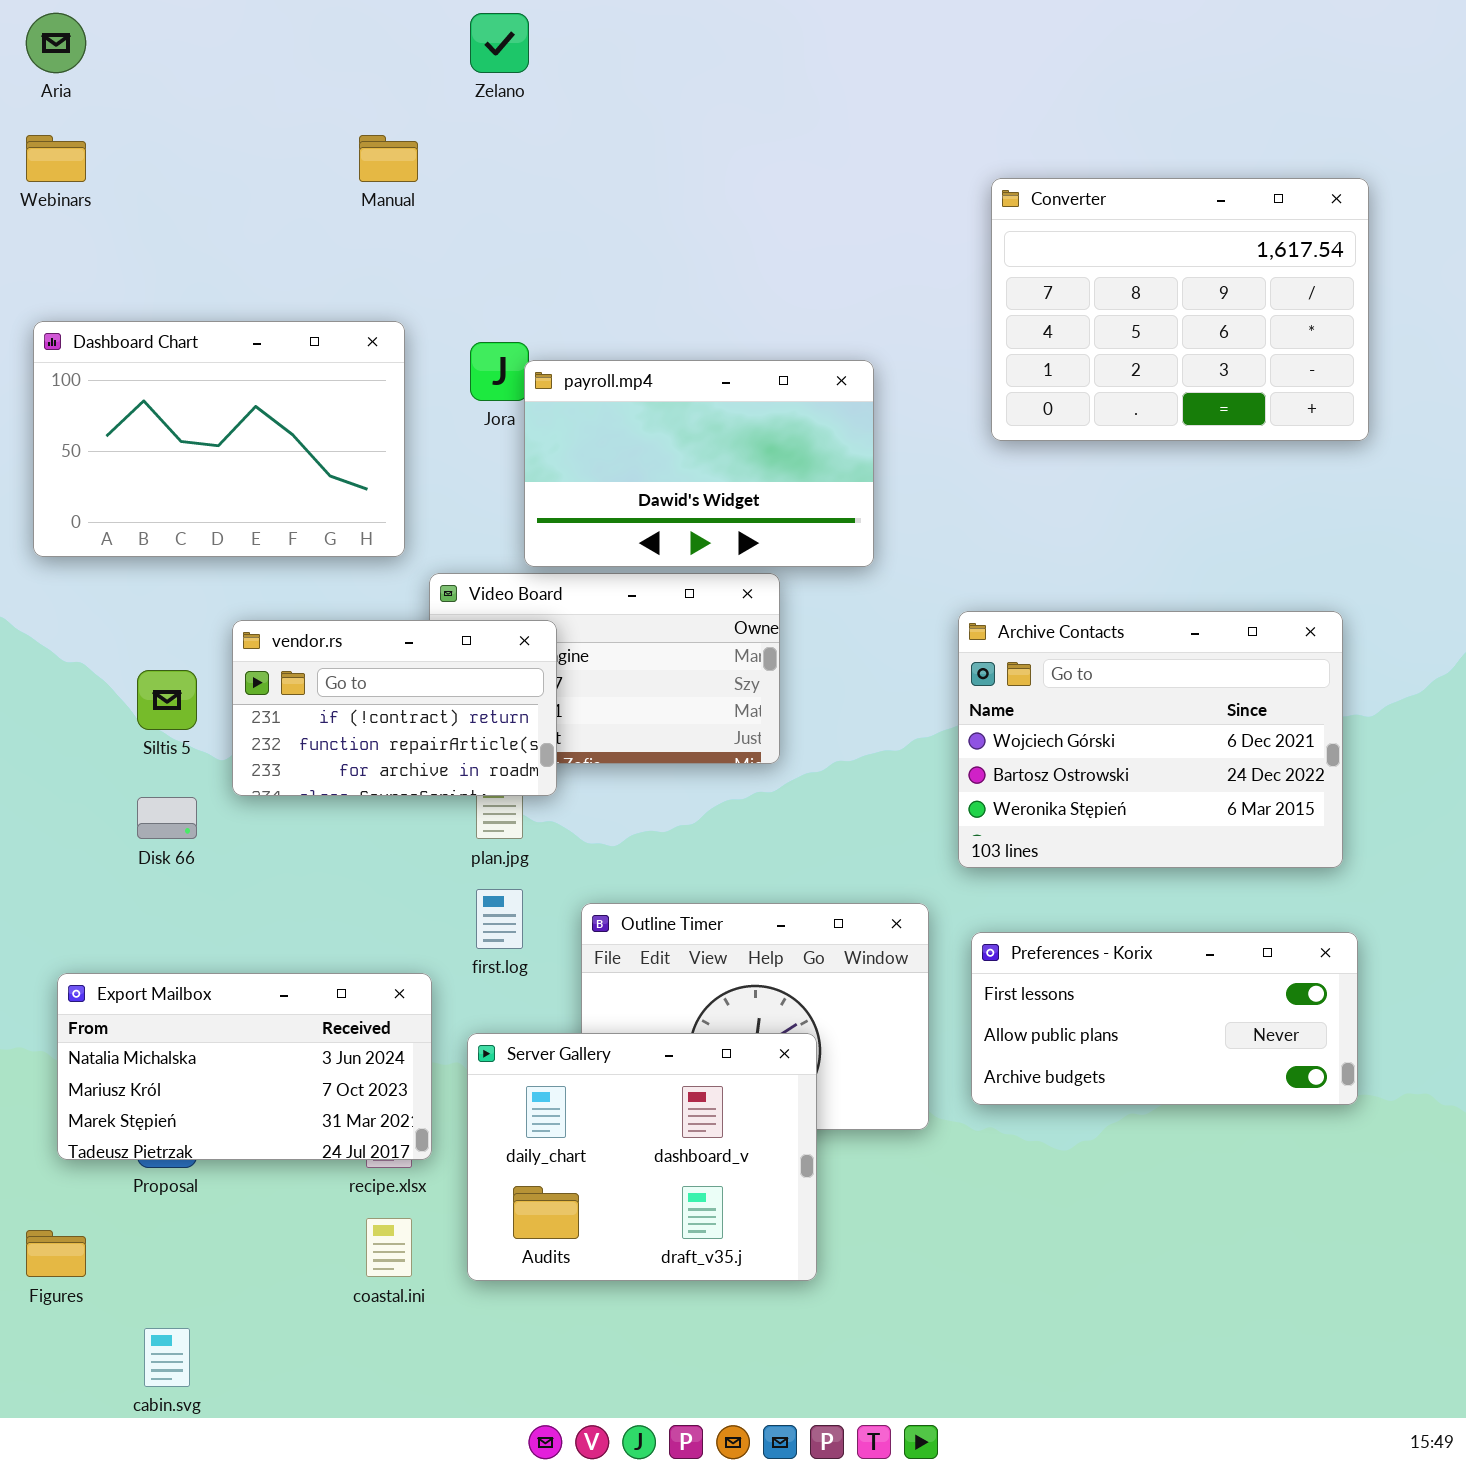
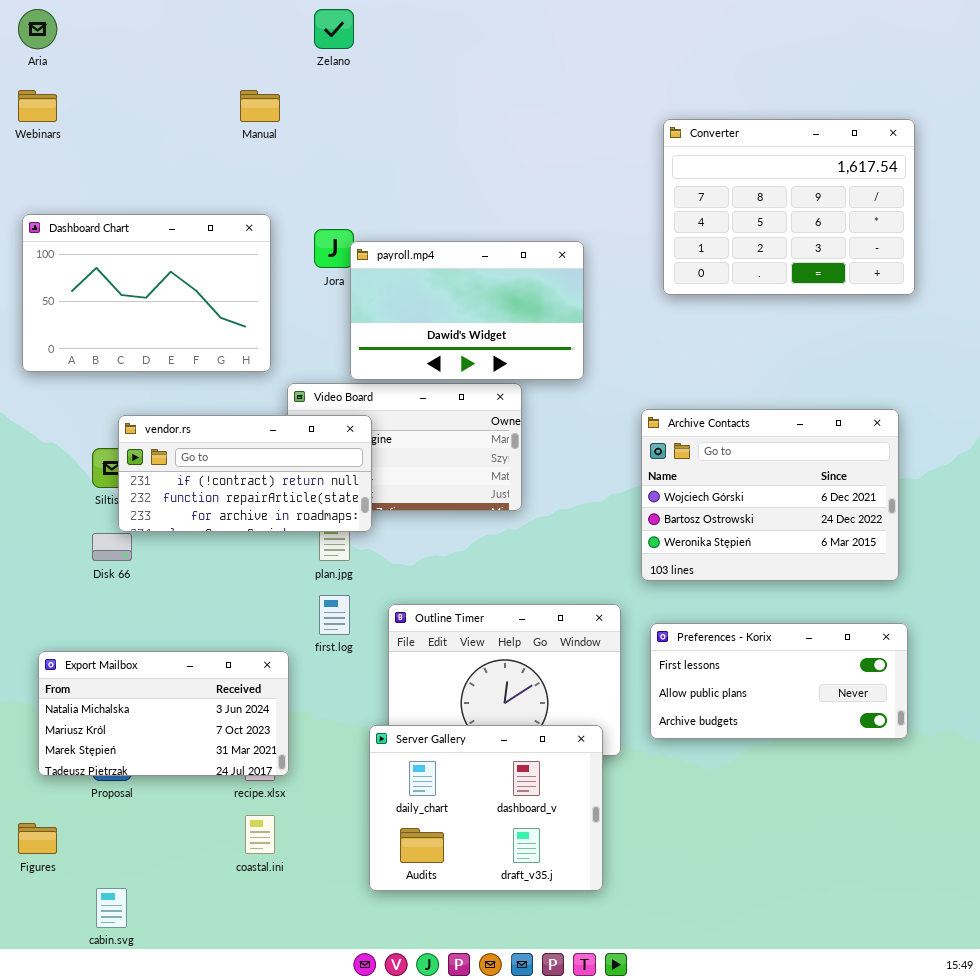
vendor.rs: [232,620,557,796] -> [118,415,372,532], resized
Server Gallery: [467,1033,817,1281] -> [369,725,603,891], moved

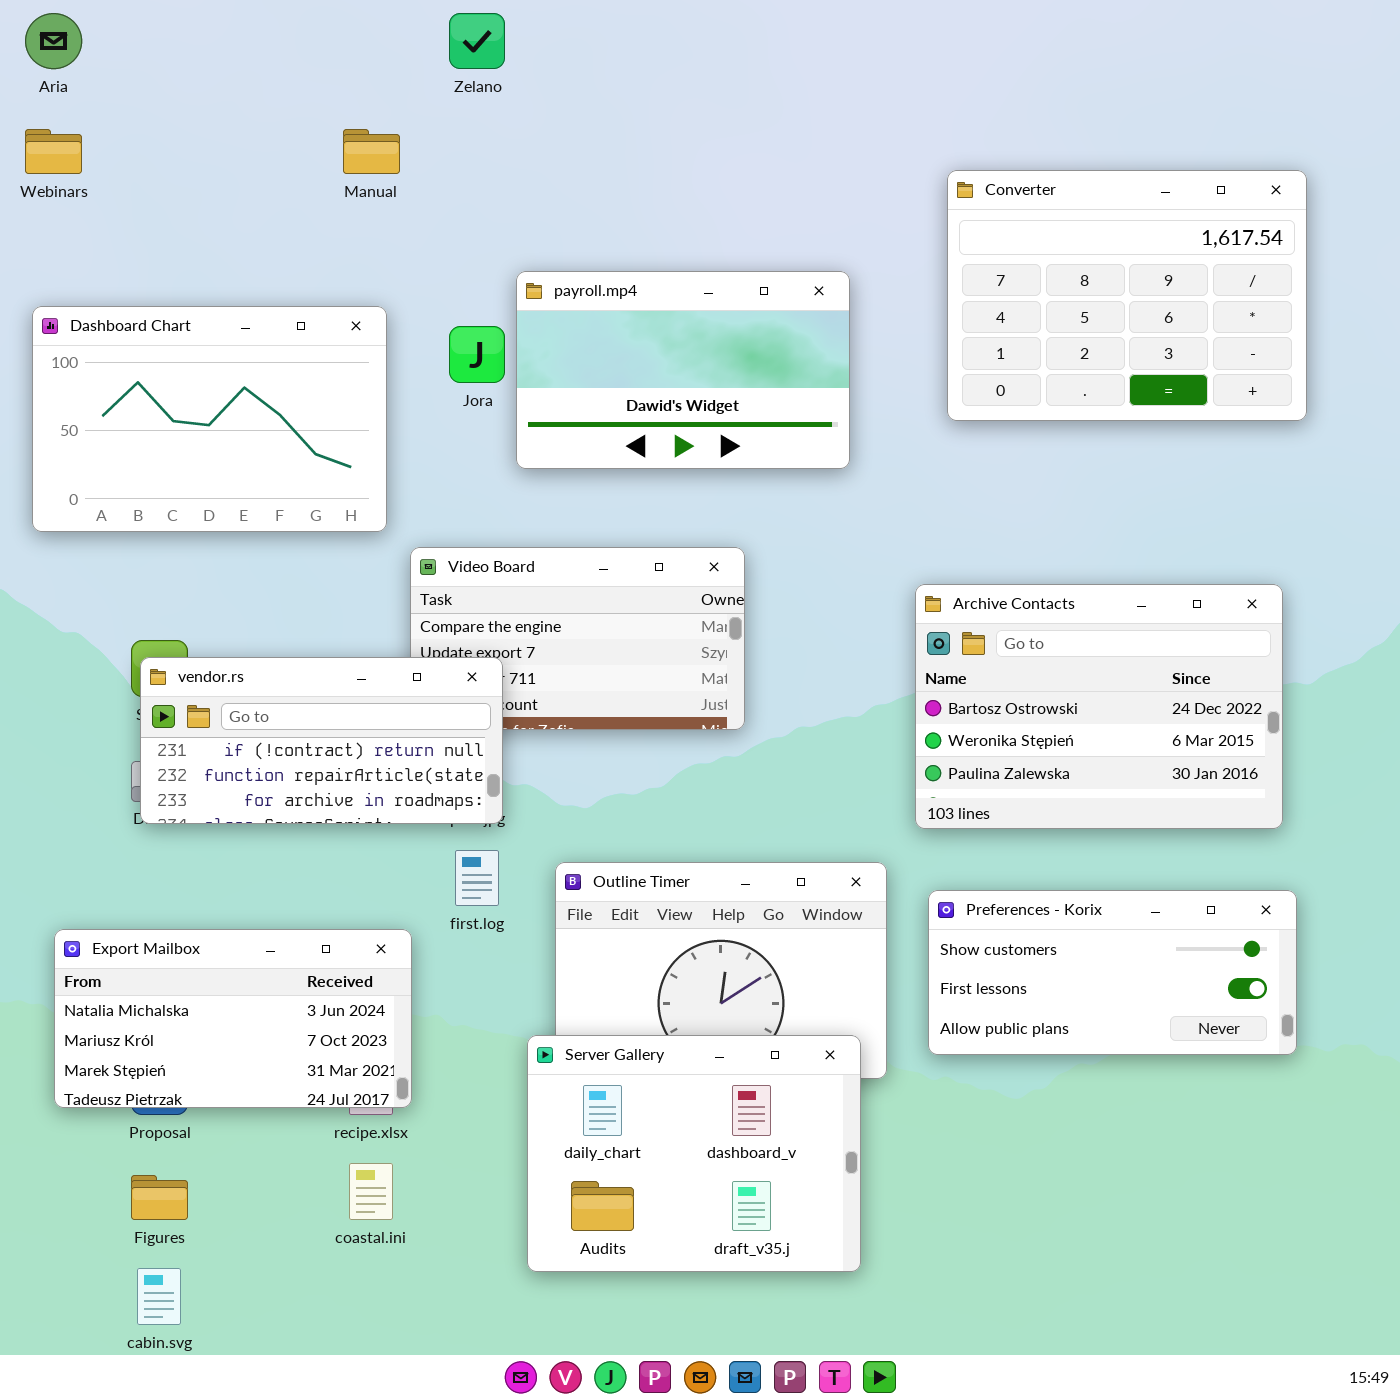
payroll.mp4: [350,241,584,380] -> [516,271,850,469], moved
Archive Contacts: [641,409,899,581] -> [915,584,1283,829], scrolled down 1 row
vendor.rs: [118,415,372,532] -> [140,657,503,824], moved
Preferences - Korix: [650,623,908,739] -> [928,890,1297,1055], scrolled up 1 row
Figures: [18,823,57,854] -> [131,1175,188,1220], moved

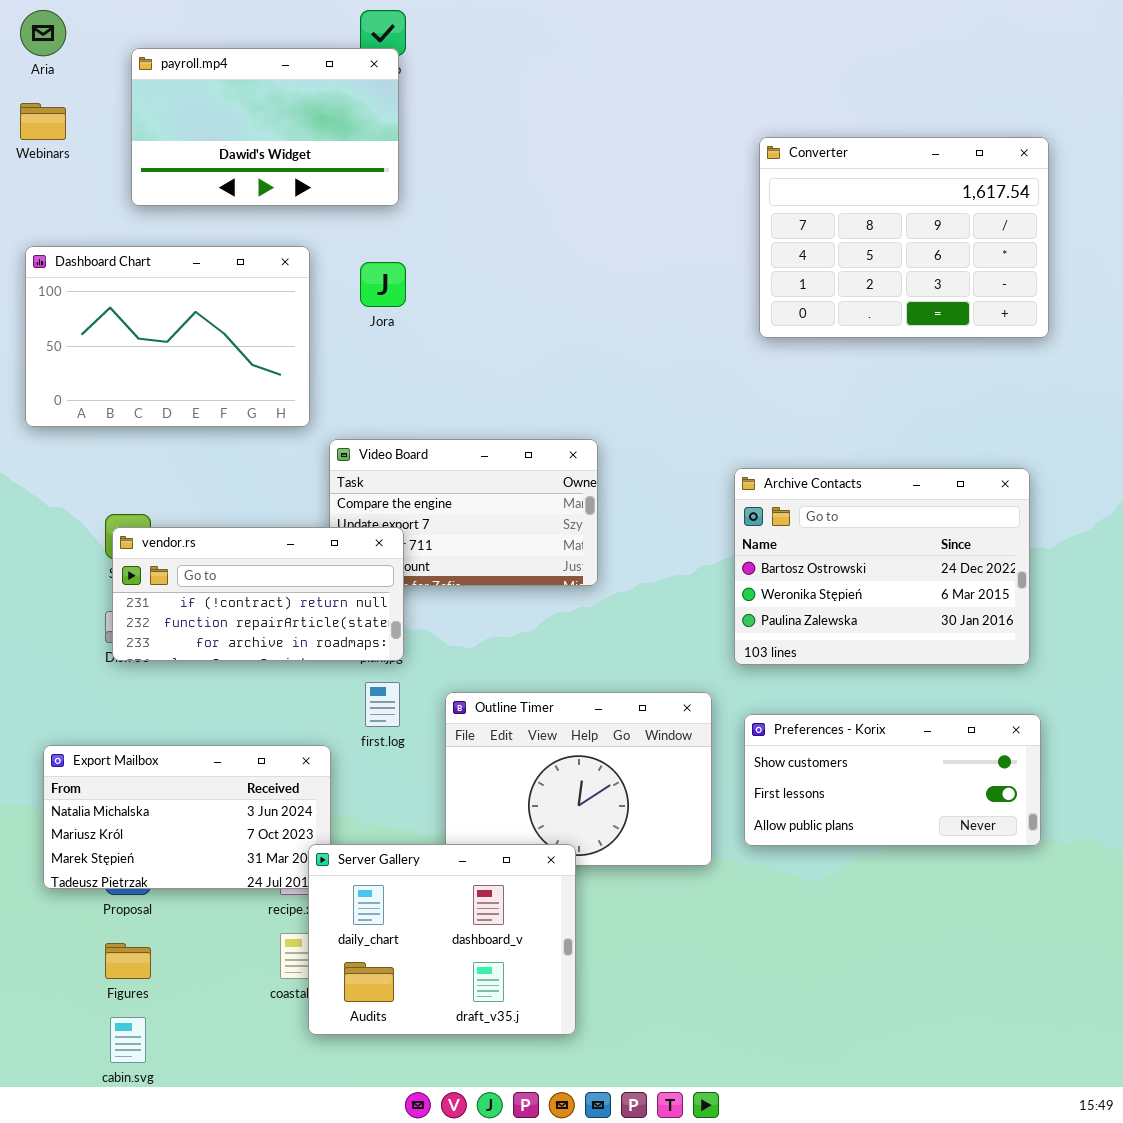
payroll.mp4: [516,271,850,469] -> [131,48,399,206], moved
Server Gallery: [527,1035,861,1272] -> [308,844,576,1035], moved

